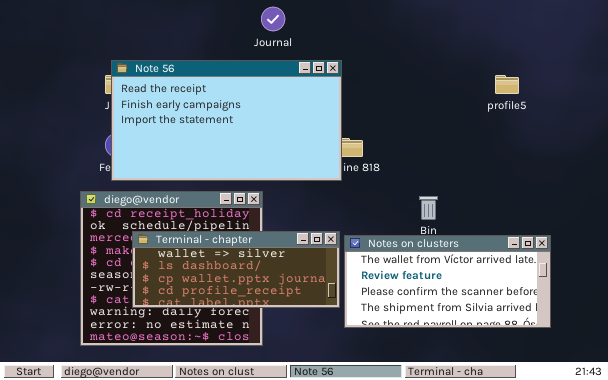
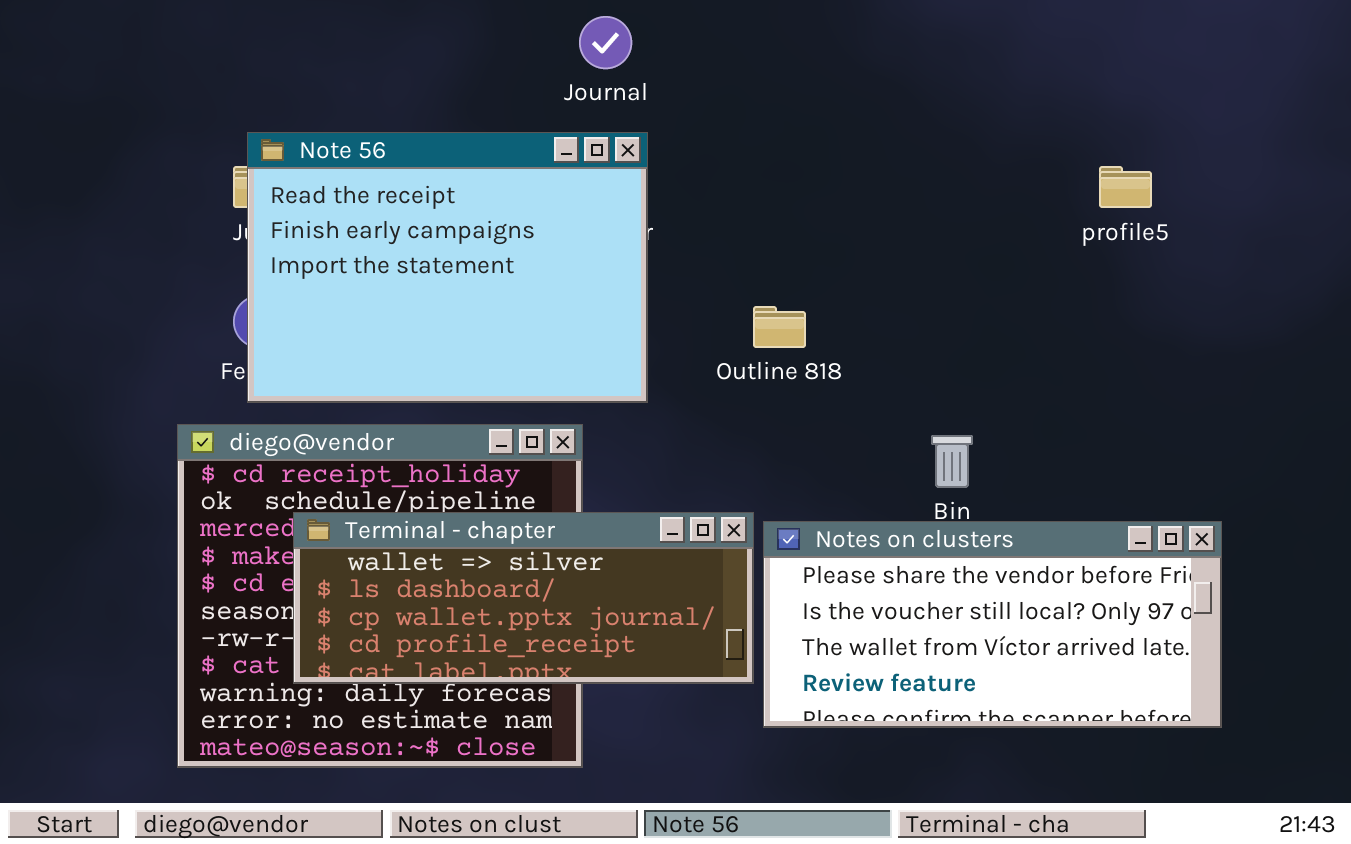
Note 56: [111,60,342,181] -> [247,132,648,403], resized
Notes on clusters: [344,235,551,328] -> [763,521,1222,728], scrolled up 2 rows

